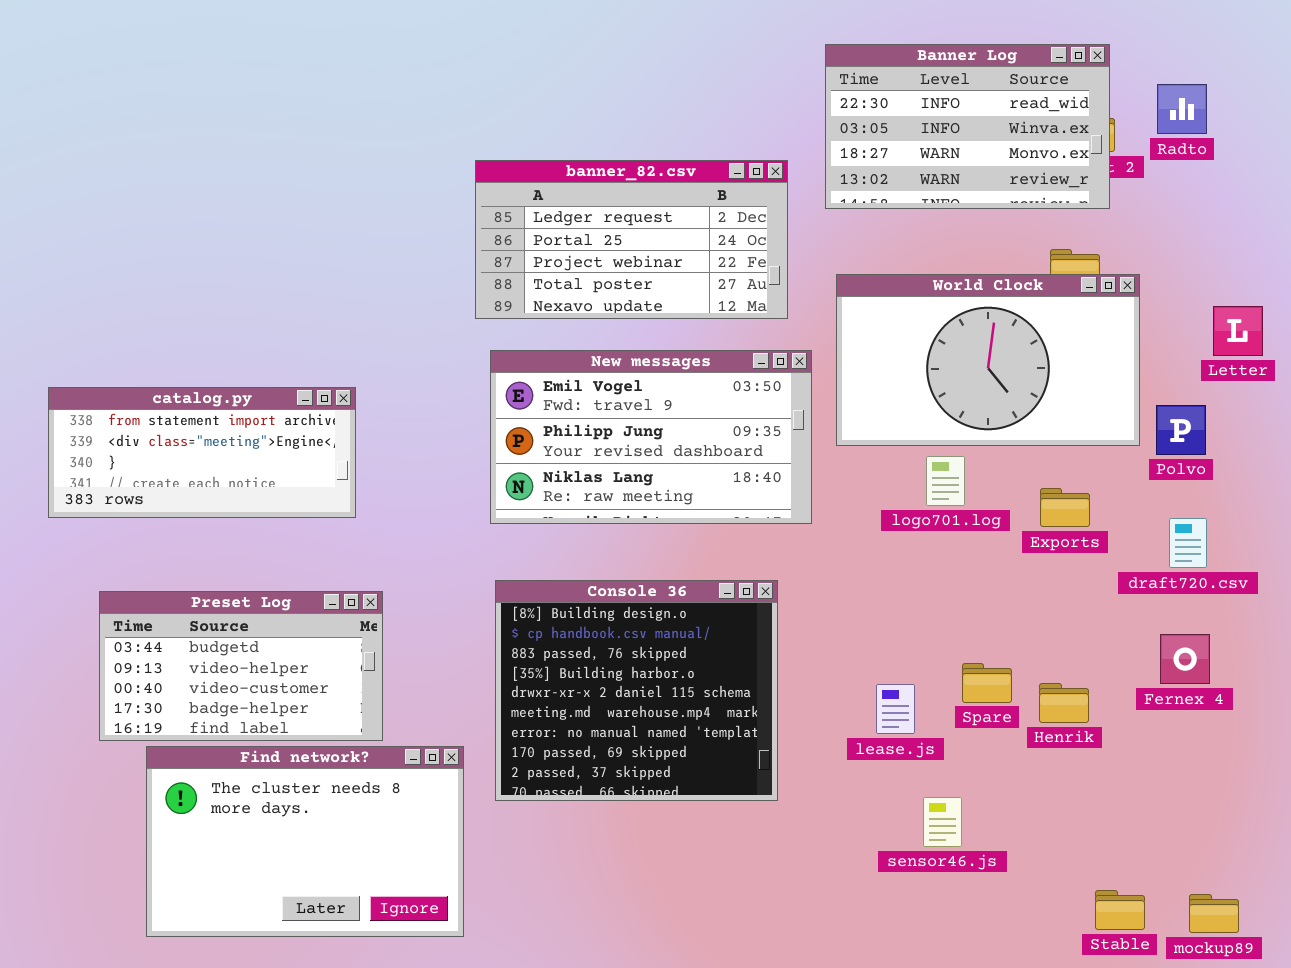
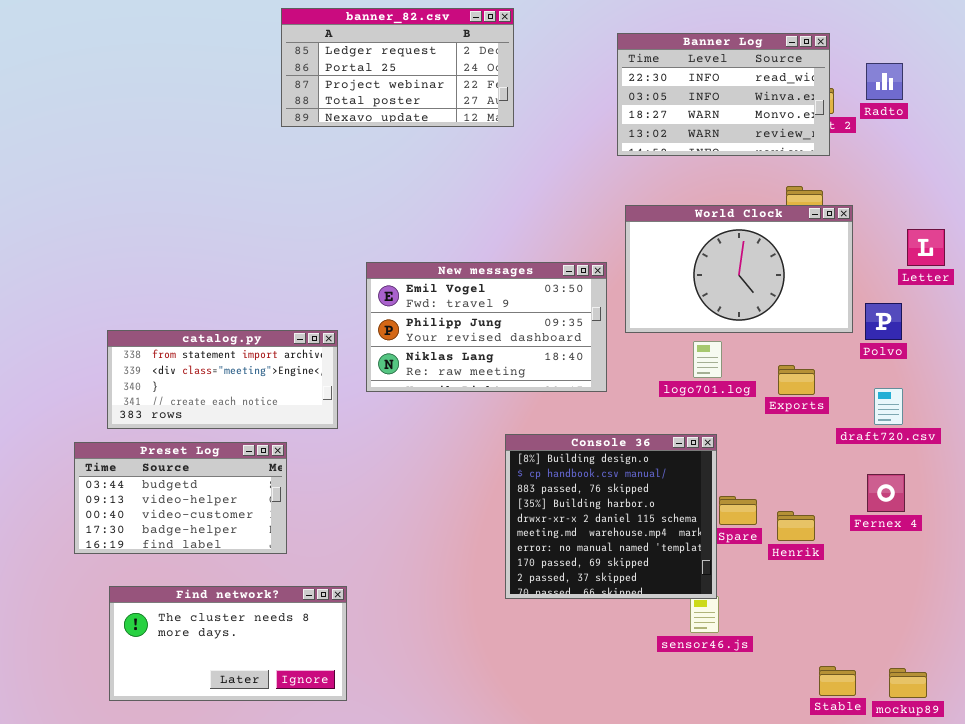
banner_82.csv: [475,160,788,319] -> [281,8,514,127], moved
catalog.py: [48,387,356,518] -> [107,330,338,429], moved
Console 36: [495,580,778,801] -> [505,434,717,599], moved
Find network?: [146,746,464,937] -> [109,586,347,701], resized

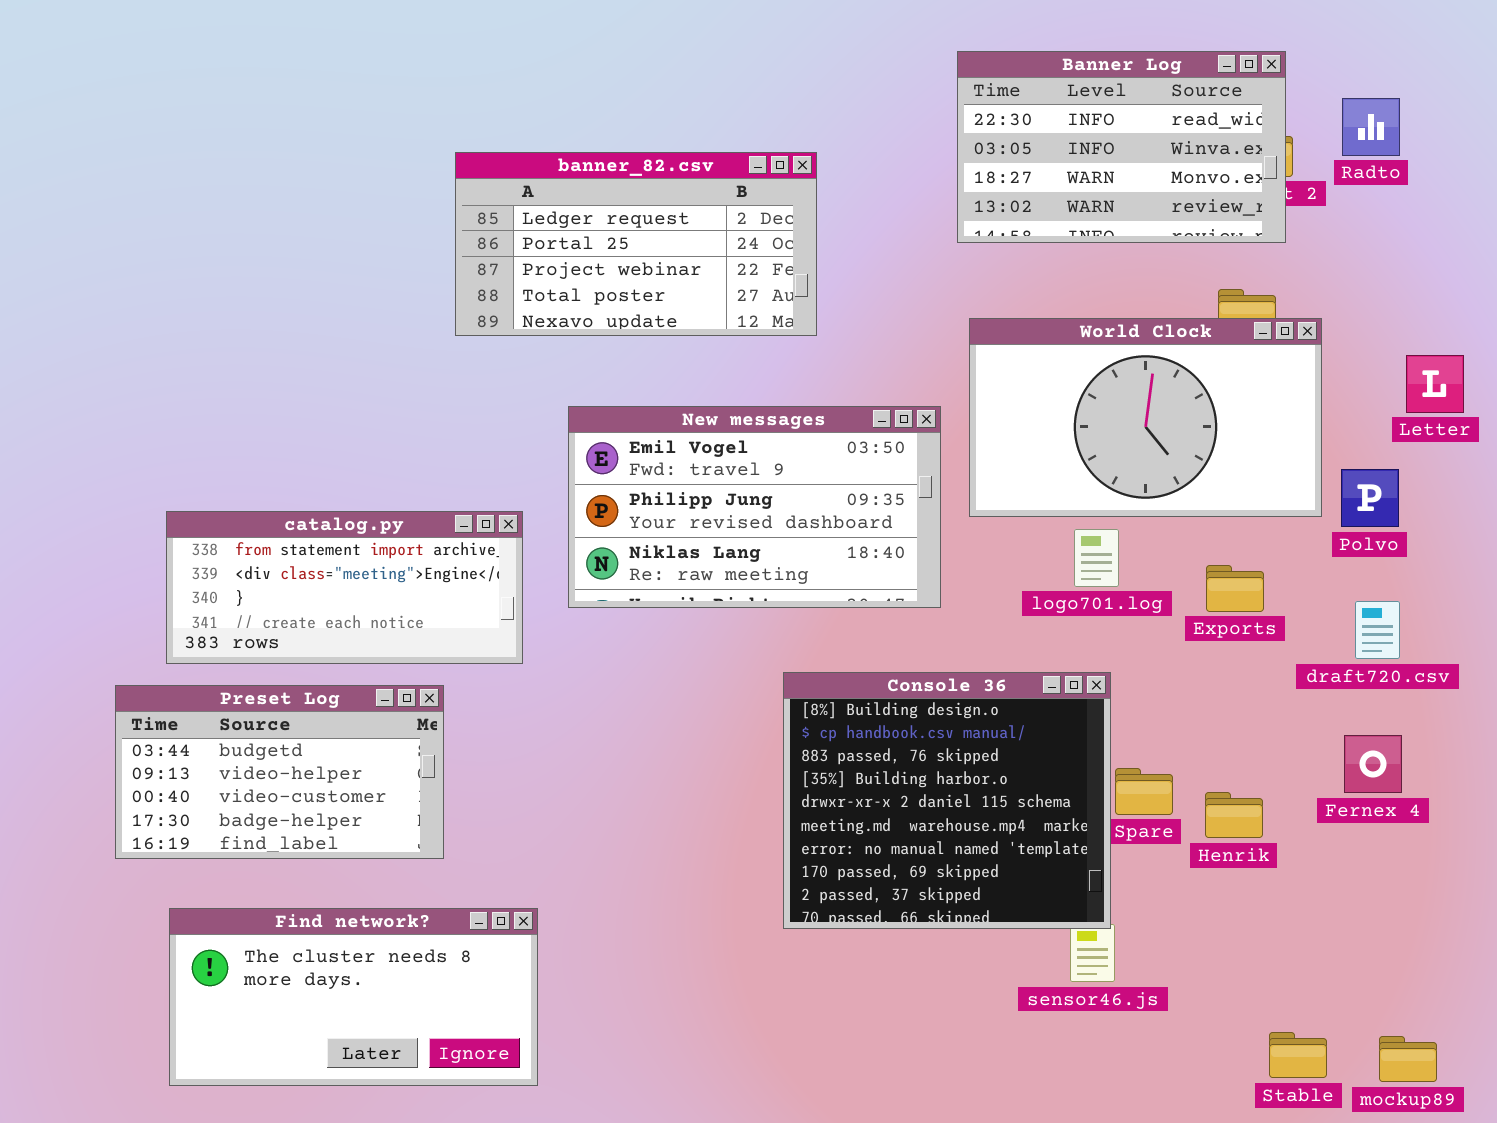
banner_82.csv: [281,8,514,127] -> [455,152,817,336], moved

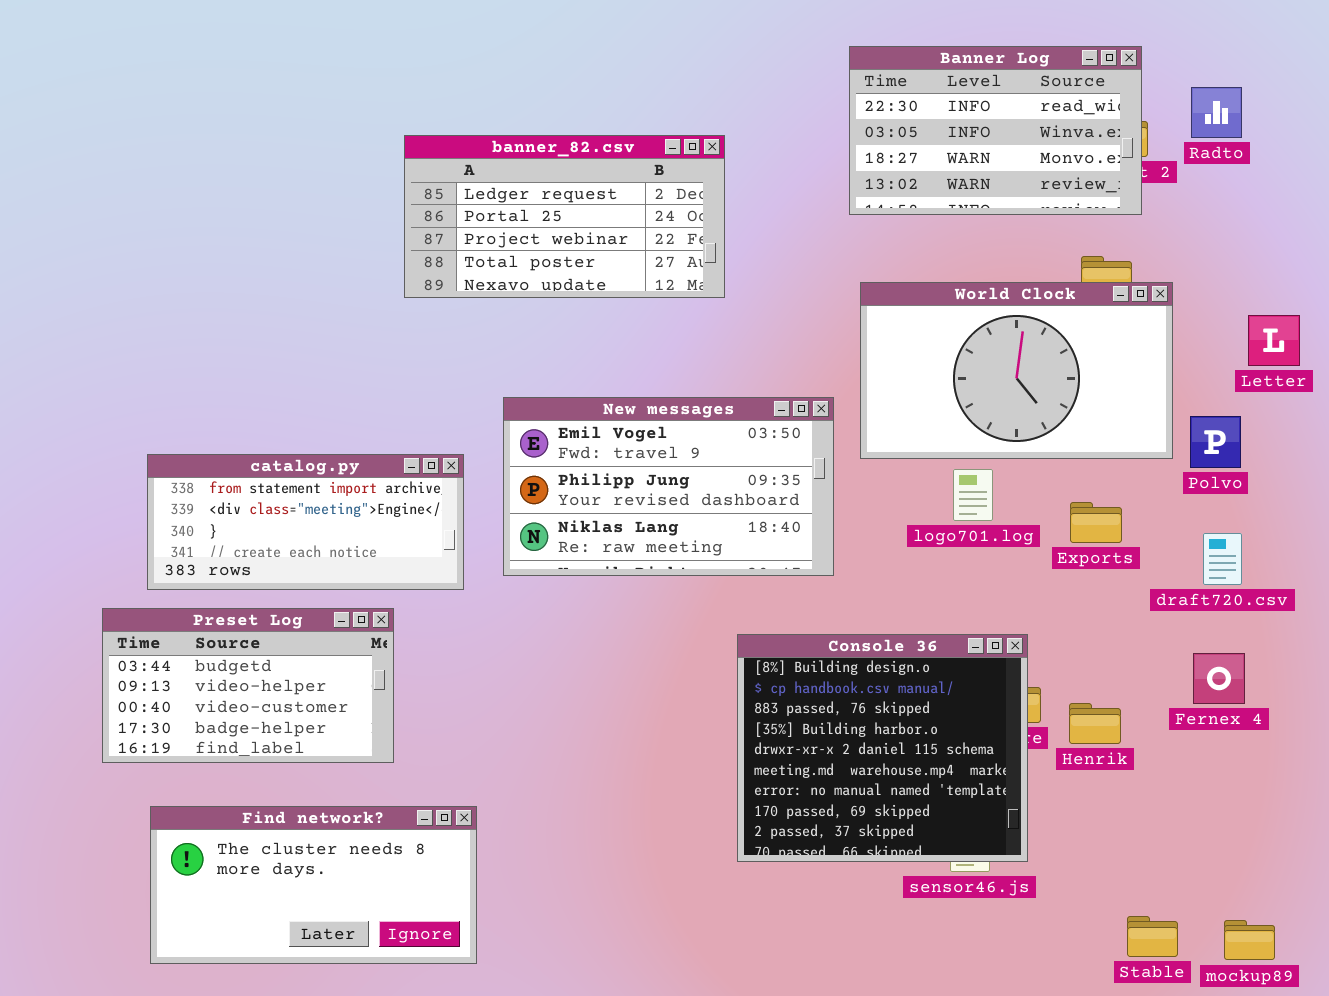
New messages: [568,406,941,608] -> [503,397,834,576], moved
Console 36: [783,672,1111,929] -> [737,634,1028,862], moved

